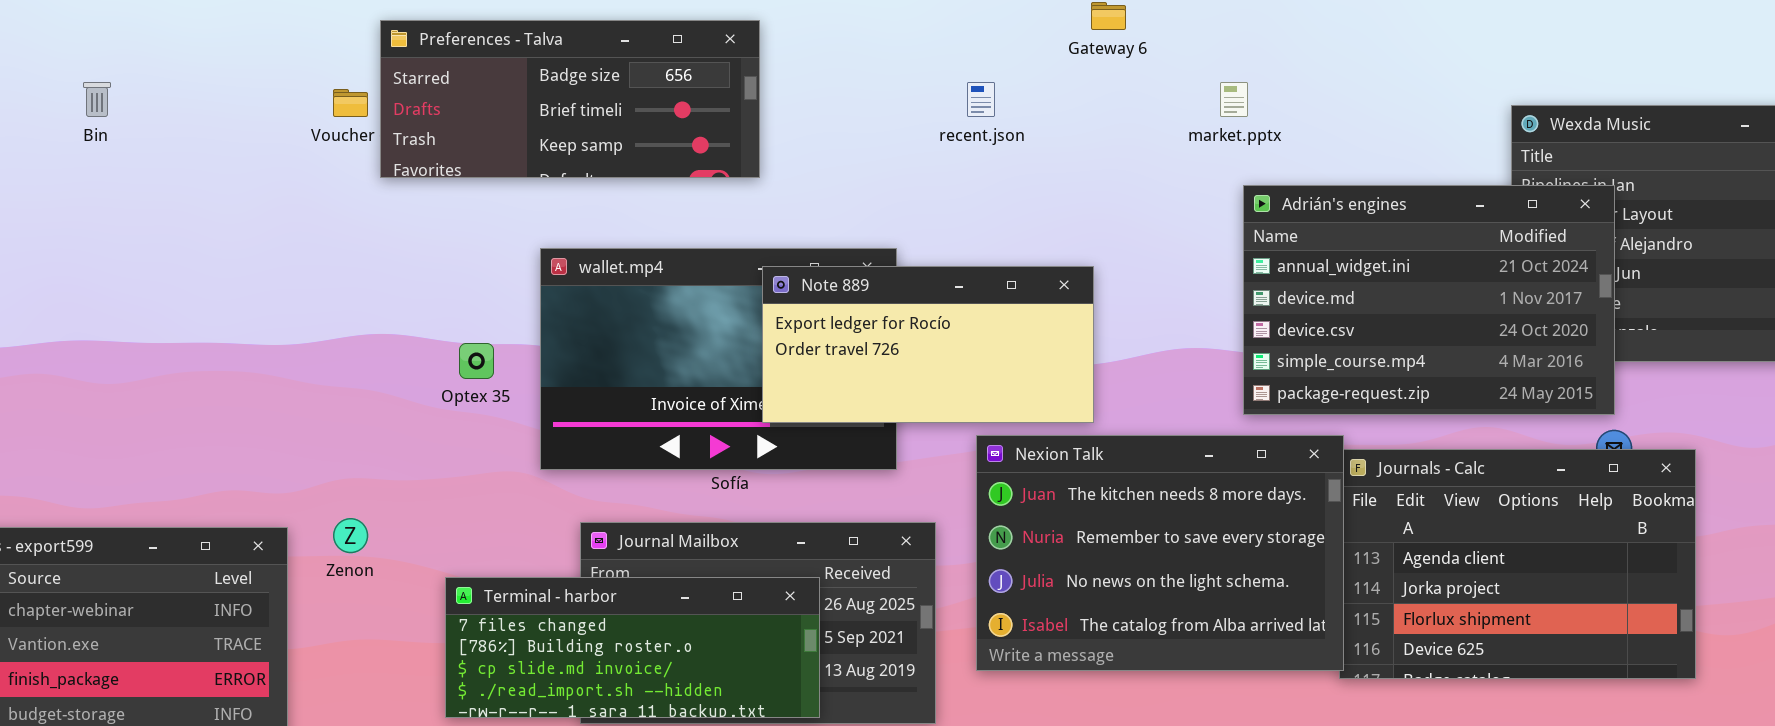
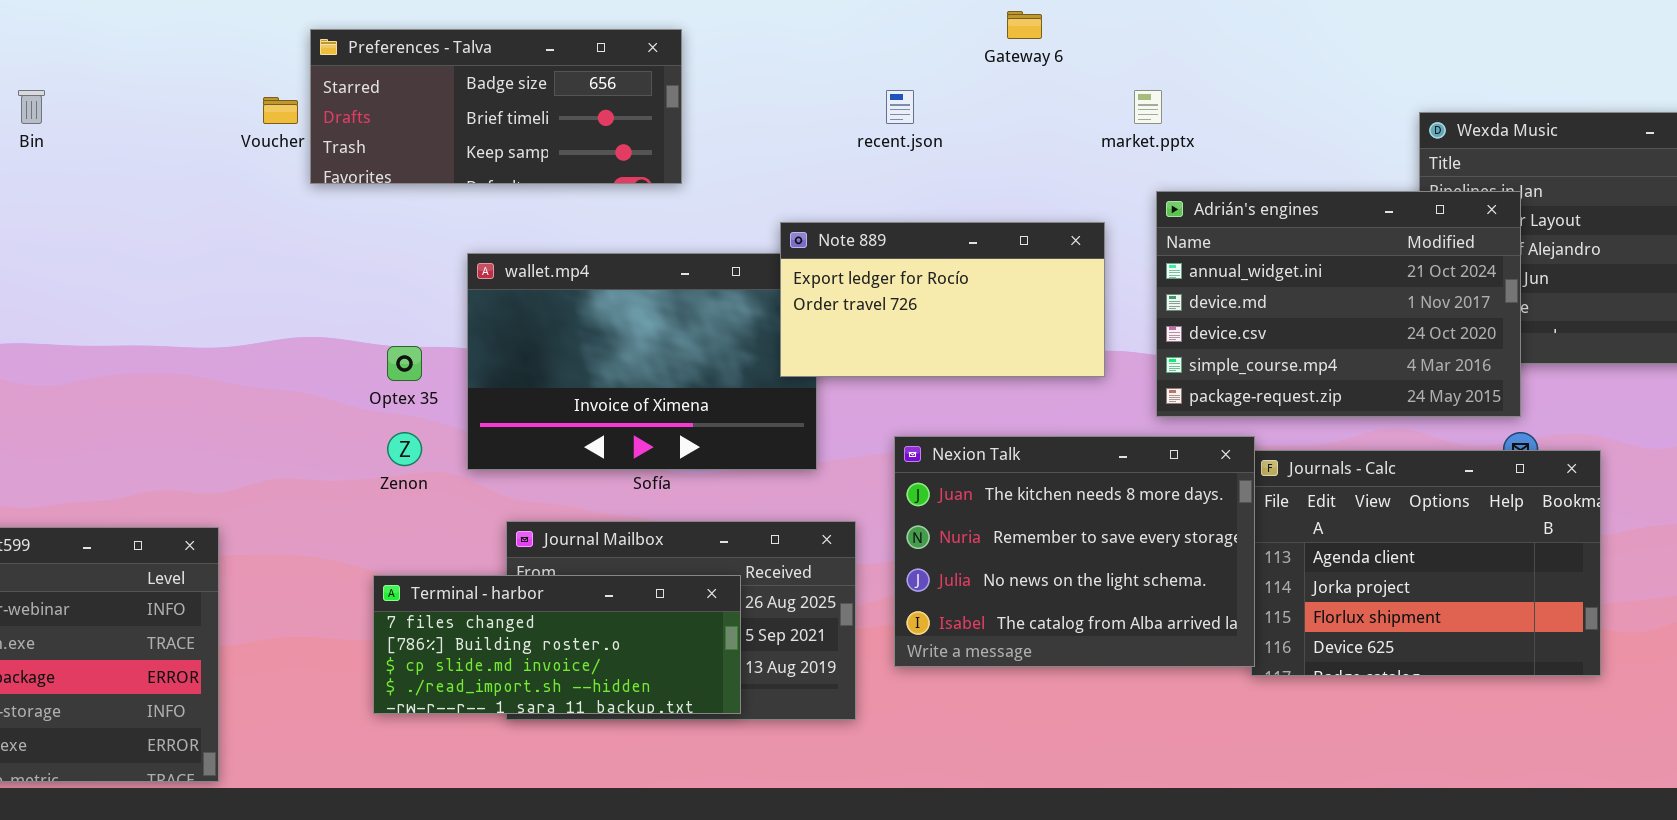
Note 889: [762,266,1094,423] -> [780,222,1105,377], moved
Zenon: [333,518,368,553] -> [387,432,422,466], moved

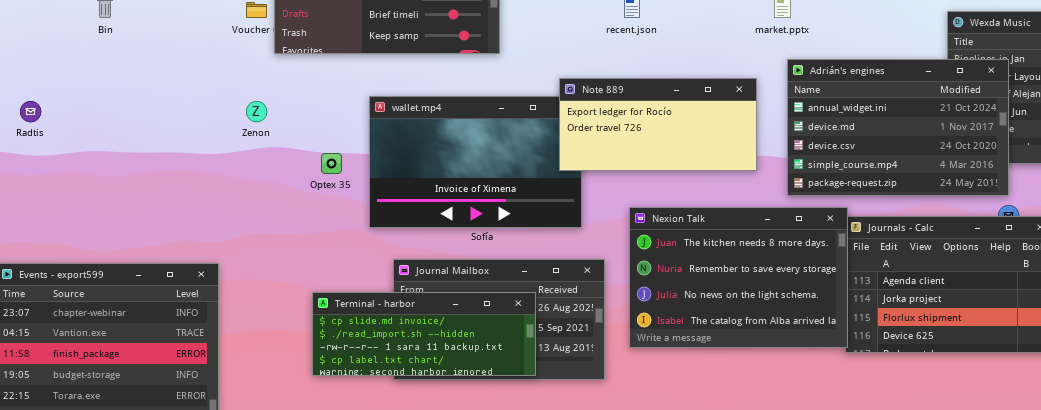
Zenon: [387,432,422,466] -> [246,101,267,122], moved
Terminal - harbor: [373,575,741,714] -> [312,292,536,376], scrolled down 2 rows

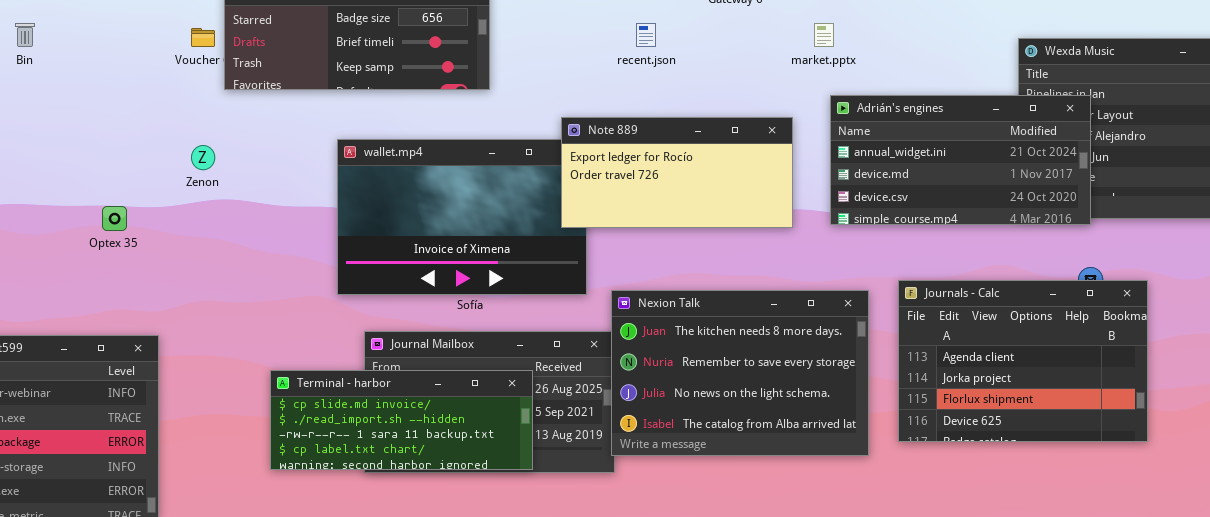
Adrián's engines: [787,59,1009,196] -> [830,95,1091,225], resized
Optex 35: [321,153,342,174] -> [102,206,127,231], moved
Nexion Talk: [629,207,848,348] -> [611,290,869,456], moved

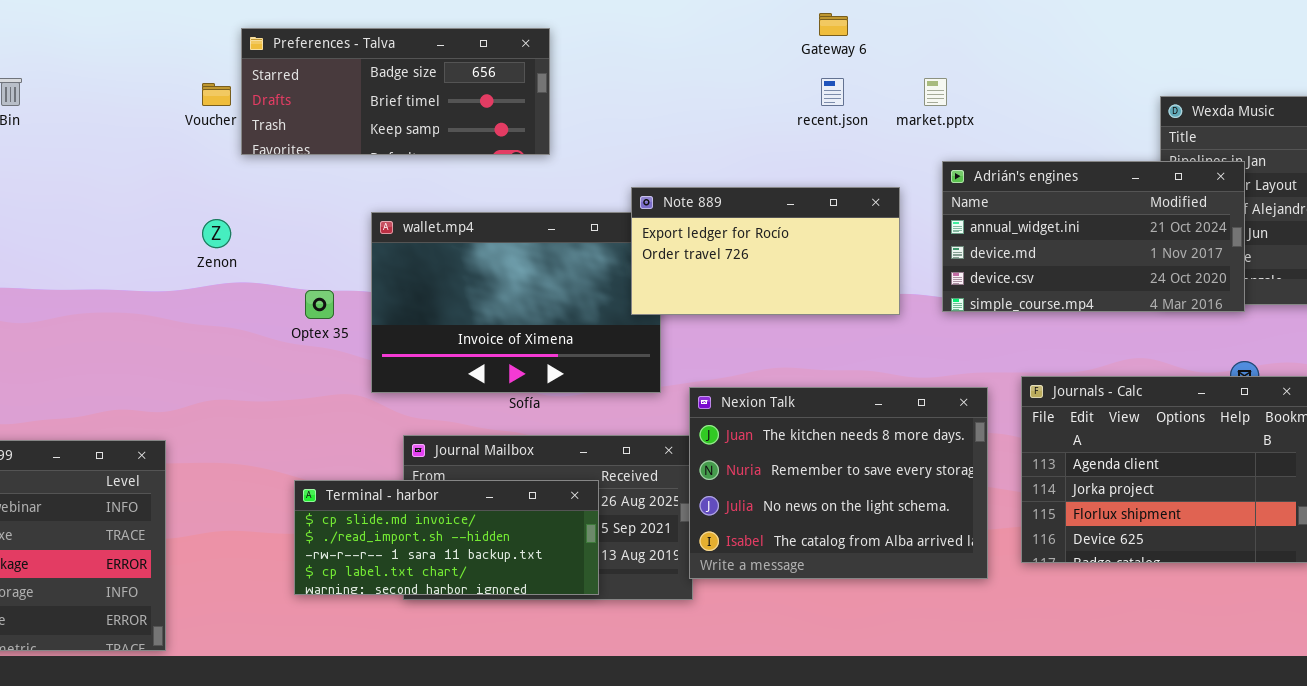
recent.json: [636,23,656,47] -> [821,78,844,106], moved
Optex 35: [102,206,127,231] -> [305,290,334,319], moved

